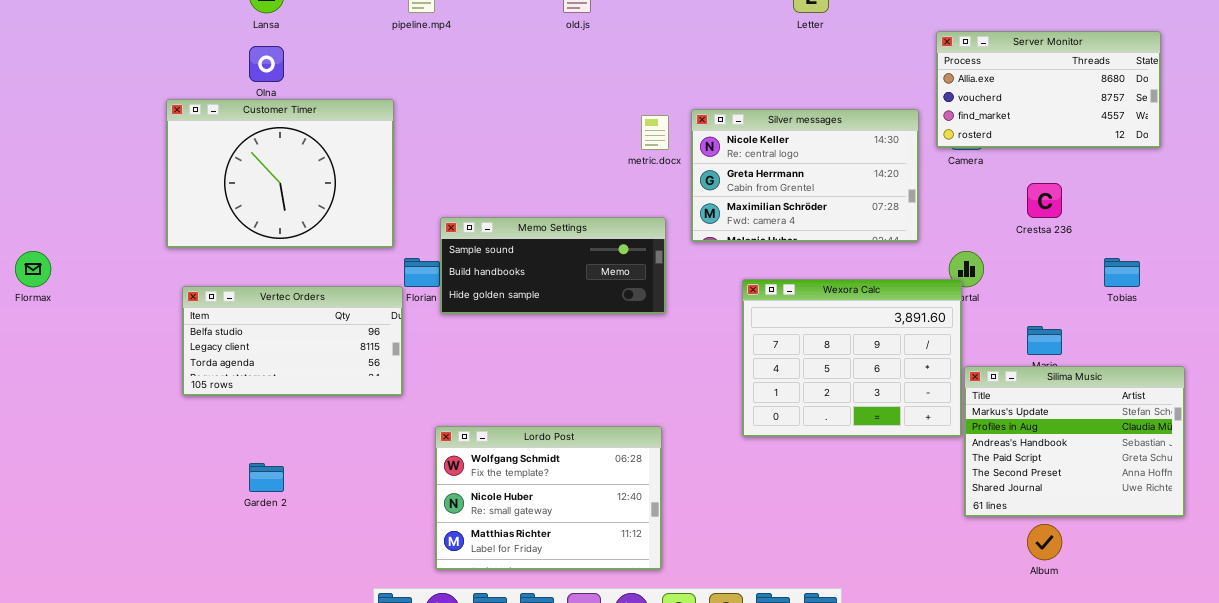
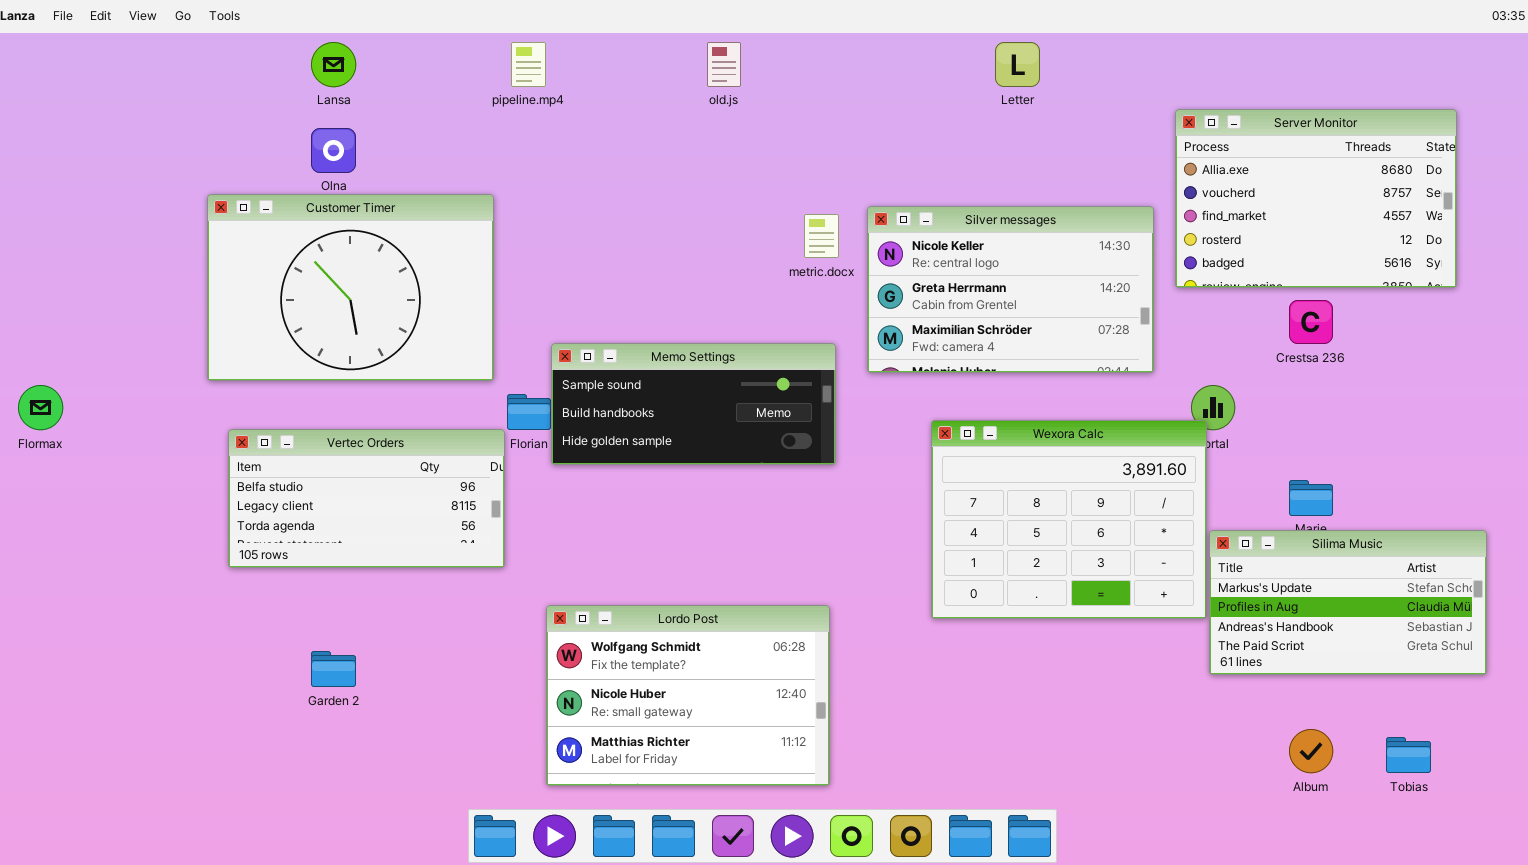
Server Monitor: [936,31,1161,148] -> [1175,109,1457,288], resized
Tobias: [1104,258,1140,287] -> [1386,737,1431,773], moved
Silima Music: [964,366,1185,517] -> [1209,530,1487,675], resized

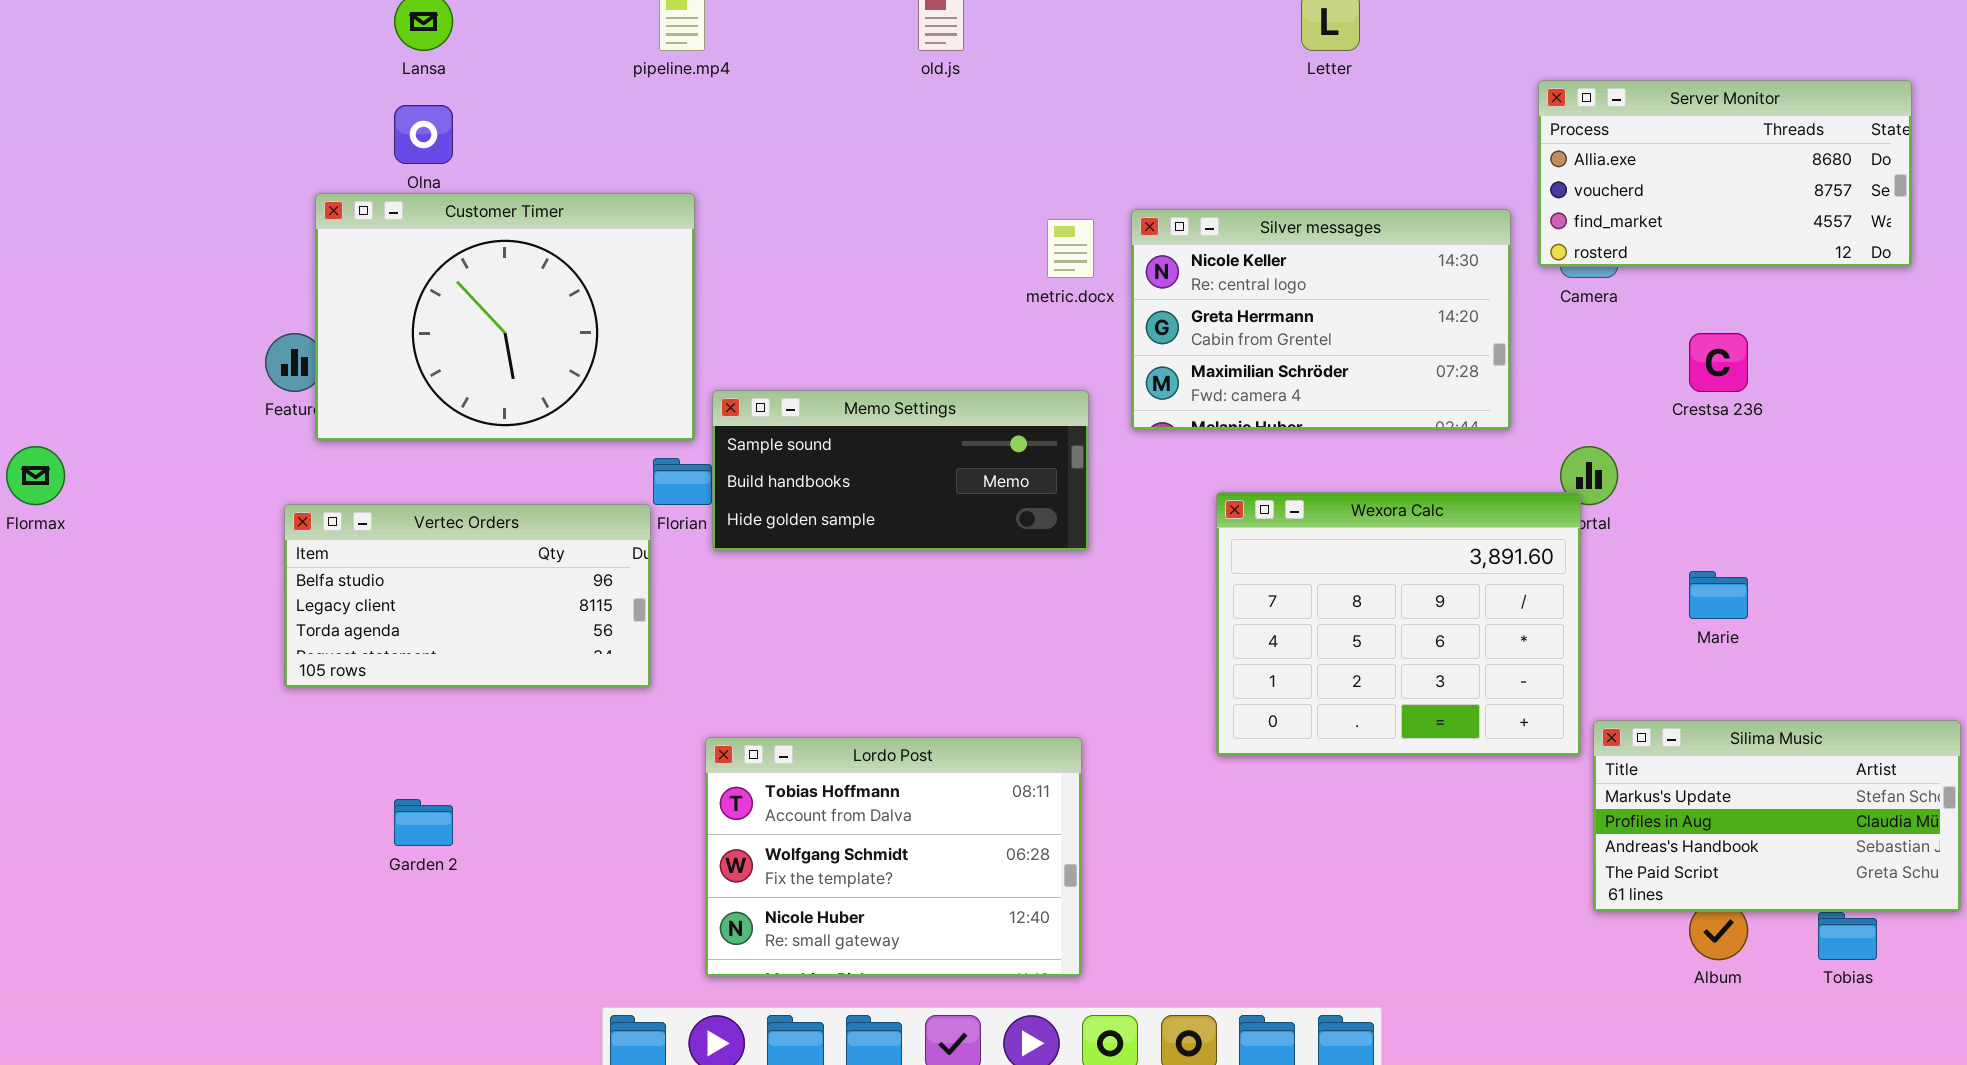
Server Monitor: [1175,109,1457,288] -> [1538,80,1912,267], resized
Customer Timer: [207,194,494,381] -> [315,193,695,441], moved
Silima Music: [1209,530,1487,675] -> [1593,720,1961,912], moved
Lordo Post: [546,605,830,786] -> [705,737,1082,977], scrolled up 1 row

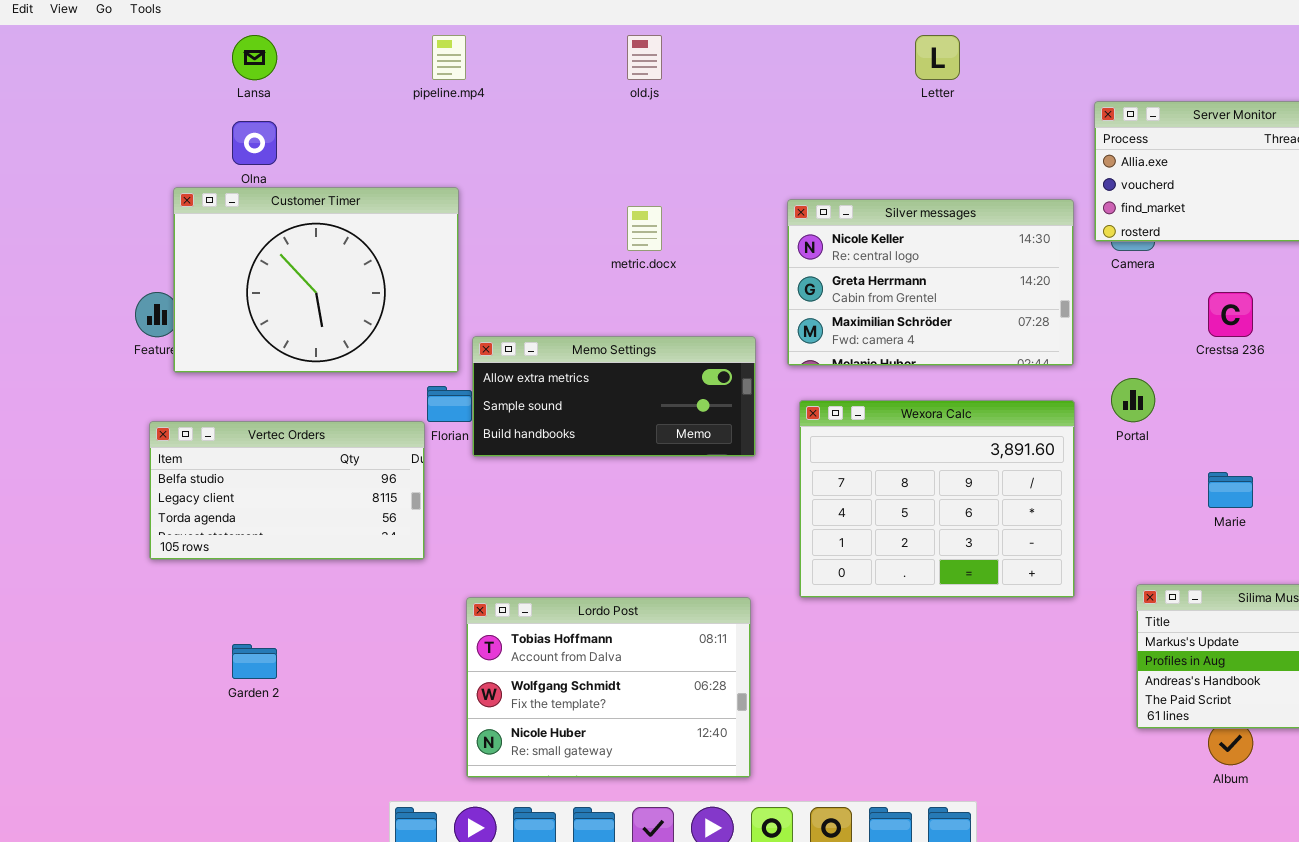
metric.docx: [1047,219,1094,278] -> [627,206,662,251], moved
Memo Settings: [712,390,1089,551] -> [472,336,756,457], scrolled up 1 row
Wexora Calc: [1216,492,1581,756] -> [799,400,1075,598], moved

